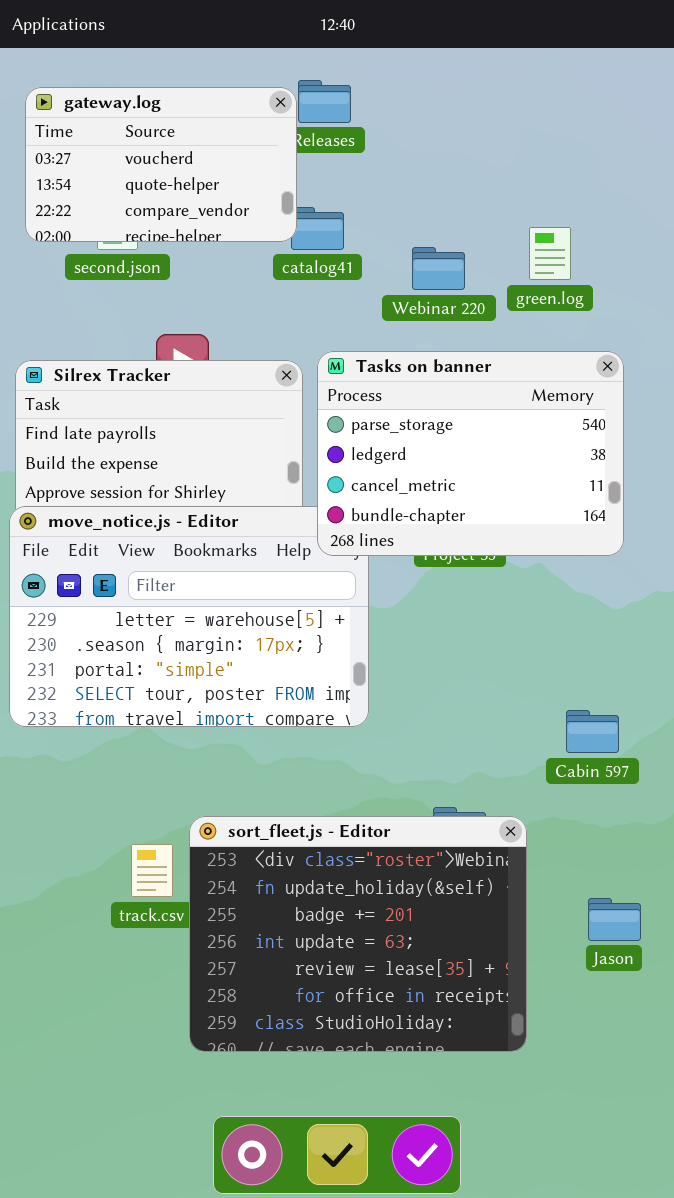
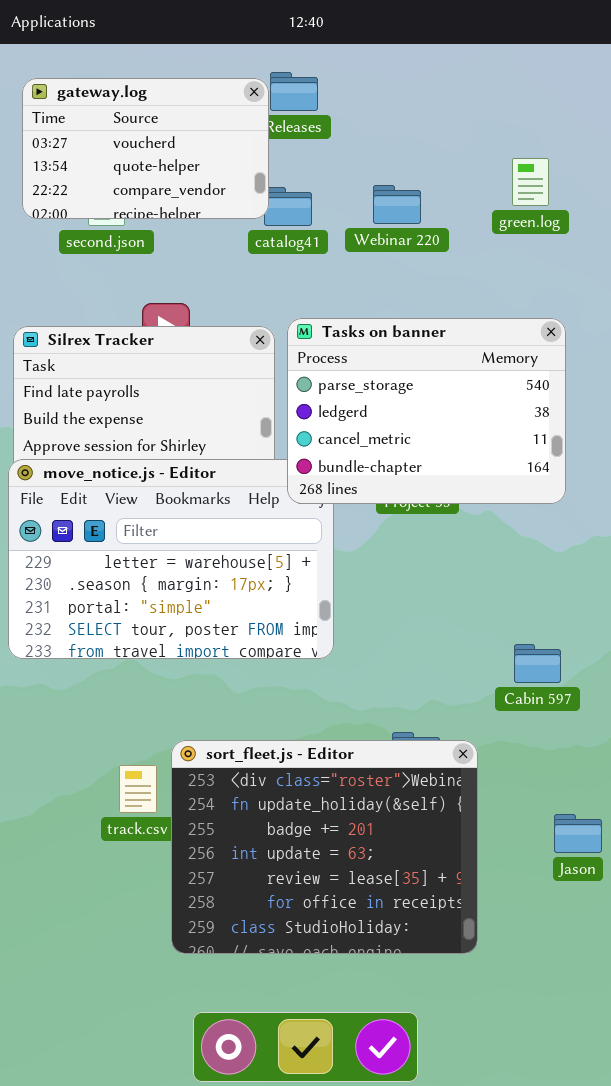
green.log: [529,227,571,280] -> [512,158,549,206], moved
Webinar 220: [412,247,465,290] -> [373,185,421,224], moved
Jason: [588,898,641,941] -> [554,814,602,853], moved

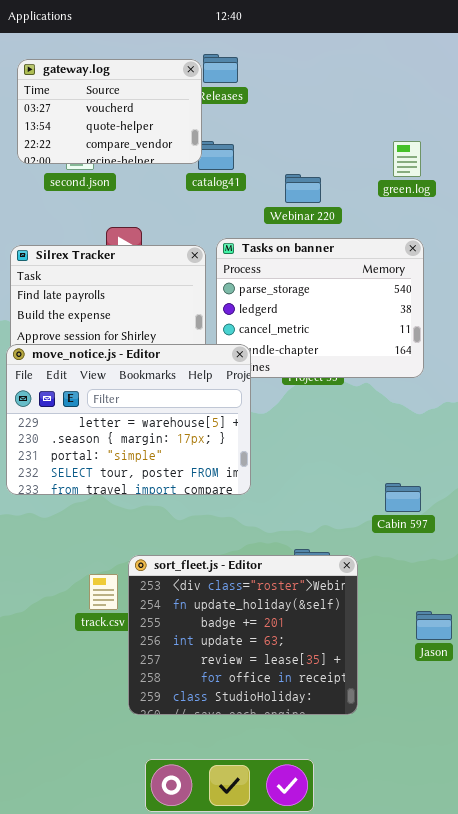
green.log: [512,158,549,206] -> [393,141,421,177], moved
Webinar 220: [373,185,421,224] -> [285,174,321,203], moved
move_notice.js - Editor: [8,459,334,659] -> [6,344,251,495], raised

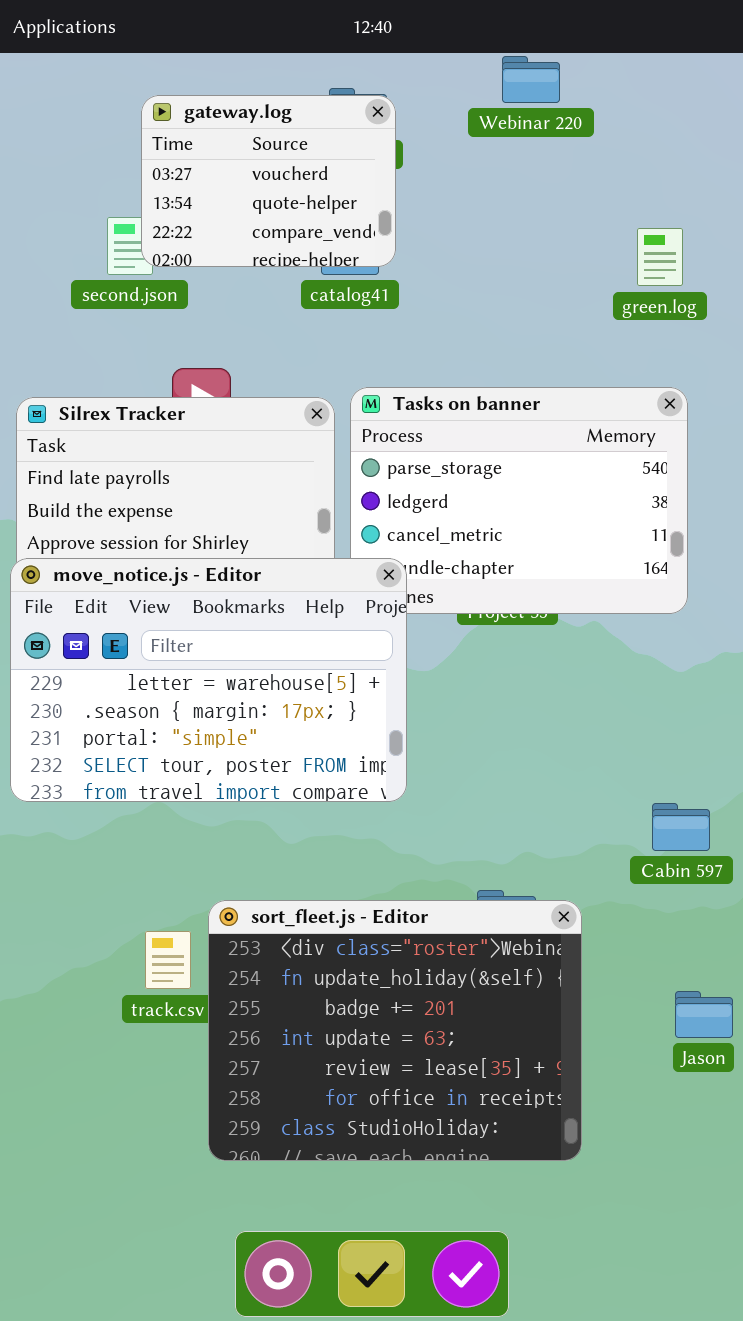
gateway.log: [17,59,202,164] -> [141,95,396,267], moved, resized
Webinar 220: [285,174,321,203] -> [502,56,560,103], moved
Cabin 597: [385,483,421,512] -> [652,803,710,851], moved

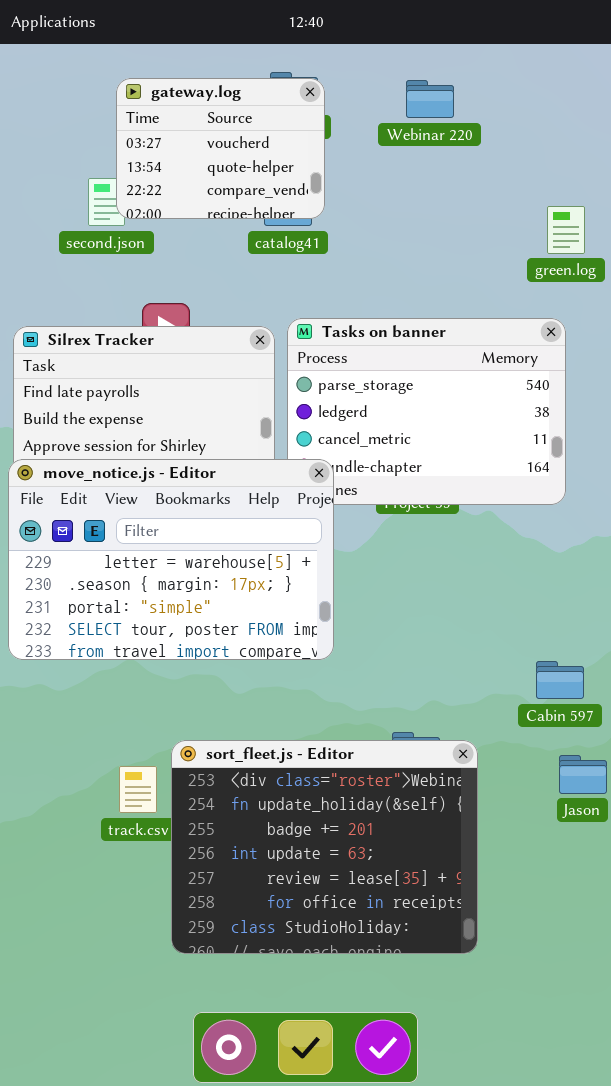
Webinar 220: [502,56,560,103] -> [406,80,454,118], moved
green.log: [637,228,683,286] -> [547,206,585,254], moved
Jason: [675,991,733,1038] -> [559,755,607,794], moved

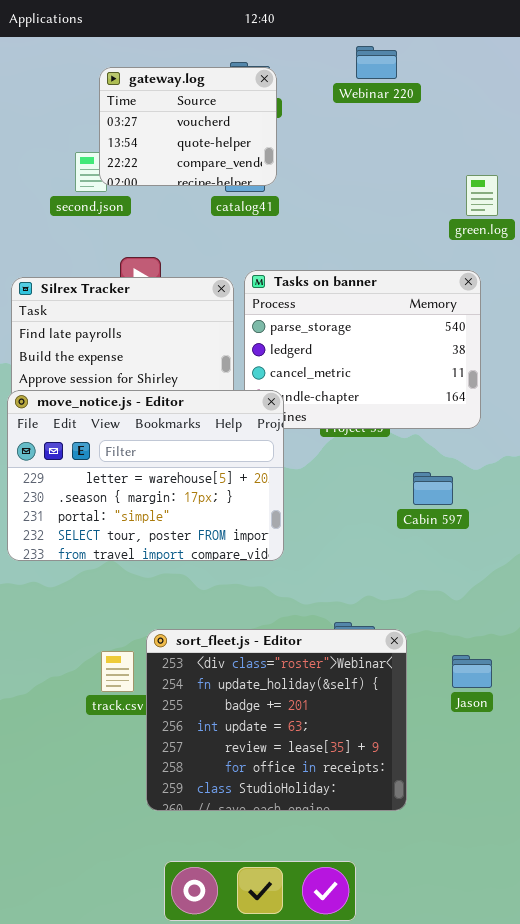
Webinar 220: [406,80,454,118] -> [356,46,397,79], moved
Cabin 597: [536,661,584,699] -> [413,472,453,505], moved
Jason: [559,755,607,794] -> [452,655,492,688], moved

